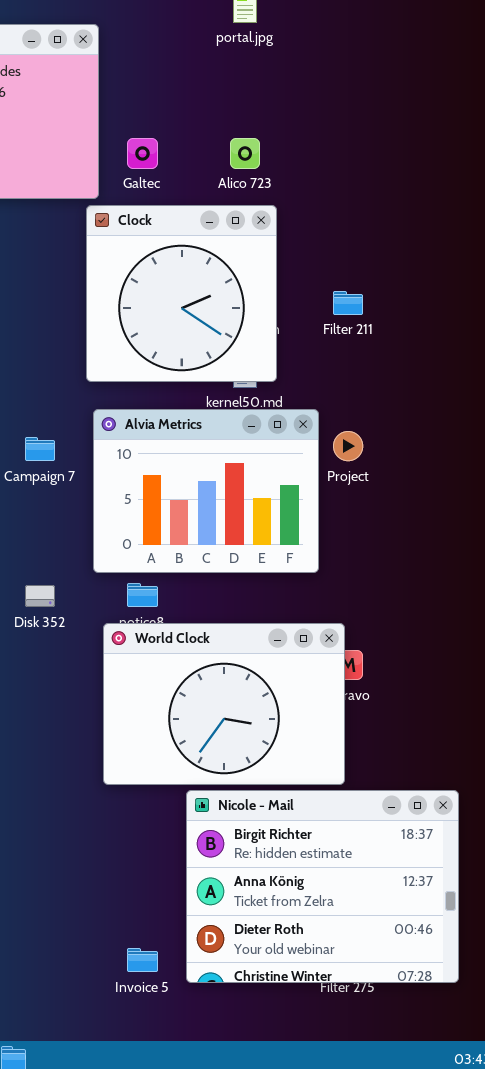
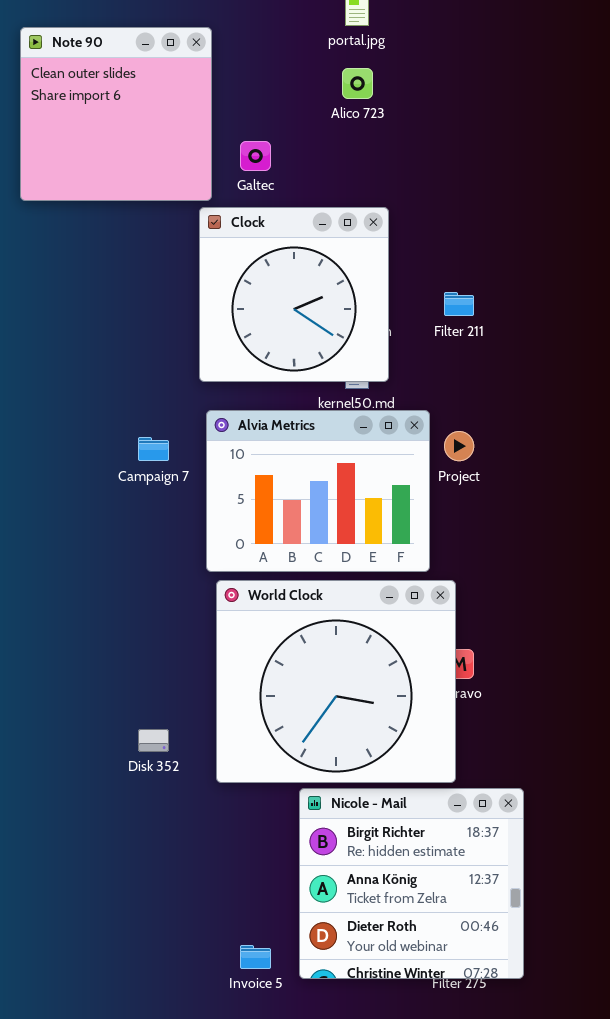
Alico 723: [230,138,260,169] -> [342,68,373,99], moved
Disk 352: [25,585,55,607] -> [138,729,169,752], moved
World Clock: [103,623,345,785] -> [216,580,456,783], resized
Nicole - Mail: [186,790,459,983] -> [299,788,524,979], resized

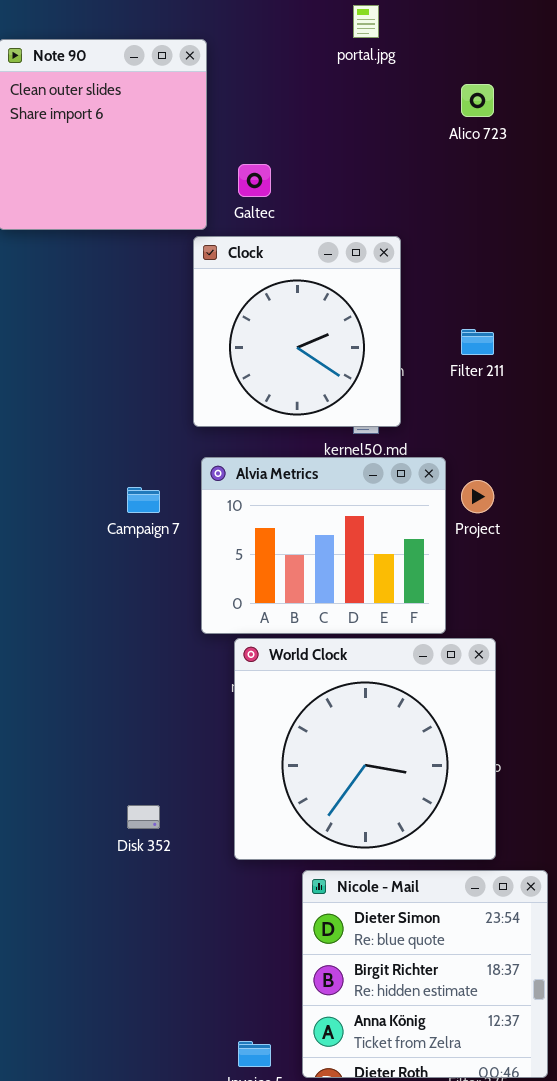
Alico 723: [342,68,373,99] -> [461,84,494,117], moved
World Clock: [216,580,456,783] -> [234,638,496,860], moved
Nicole - Mail: [299,788,524,979] -> [302,870,548,1078], scrolled up 1 row

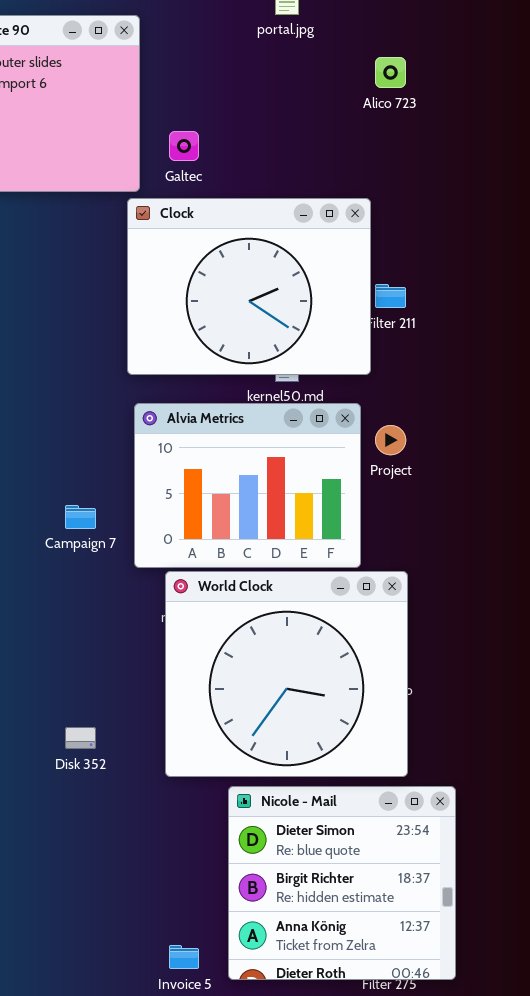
Clock: [193,236,401,427] -> [127,198,371,375], resized
Campaign 7: [127,487,160,513] -> [65,505,96,529], moved

